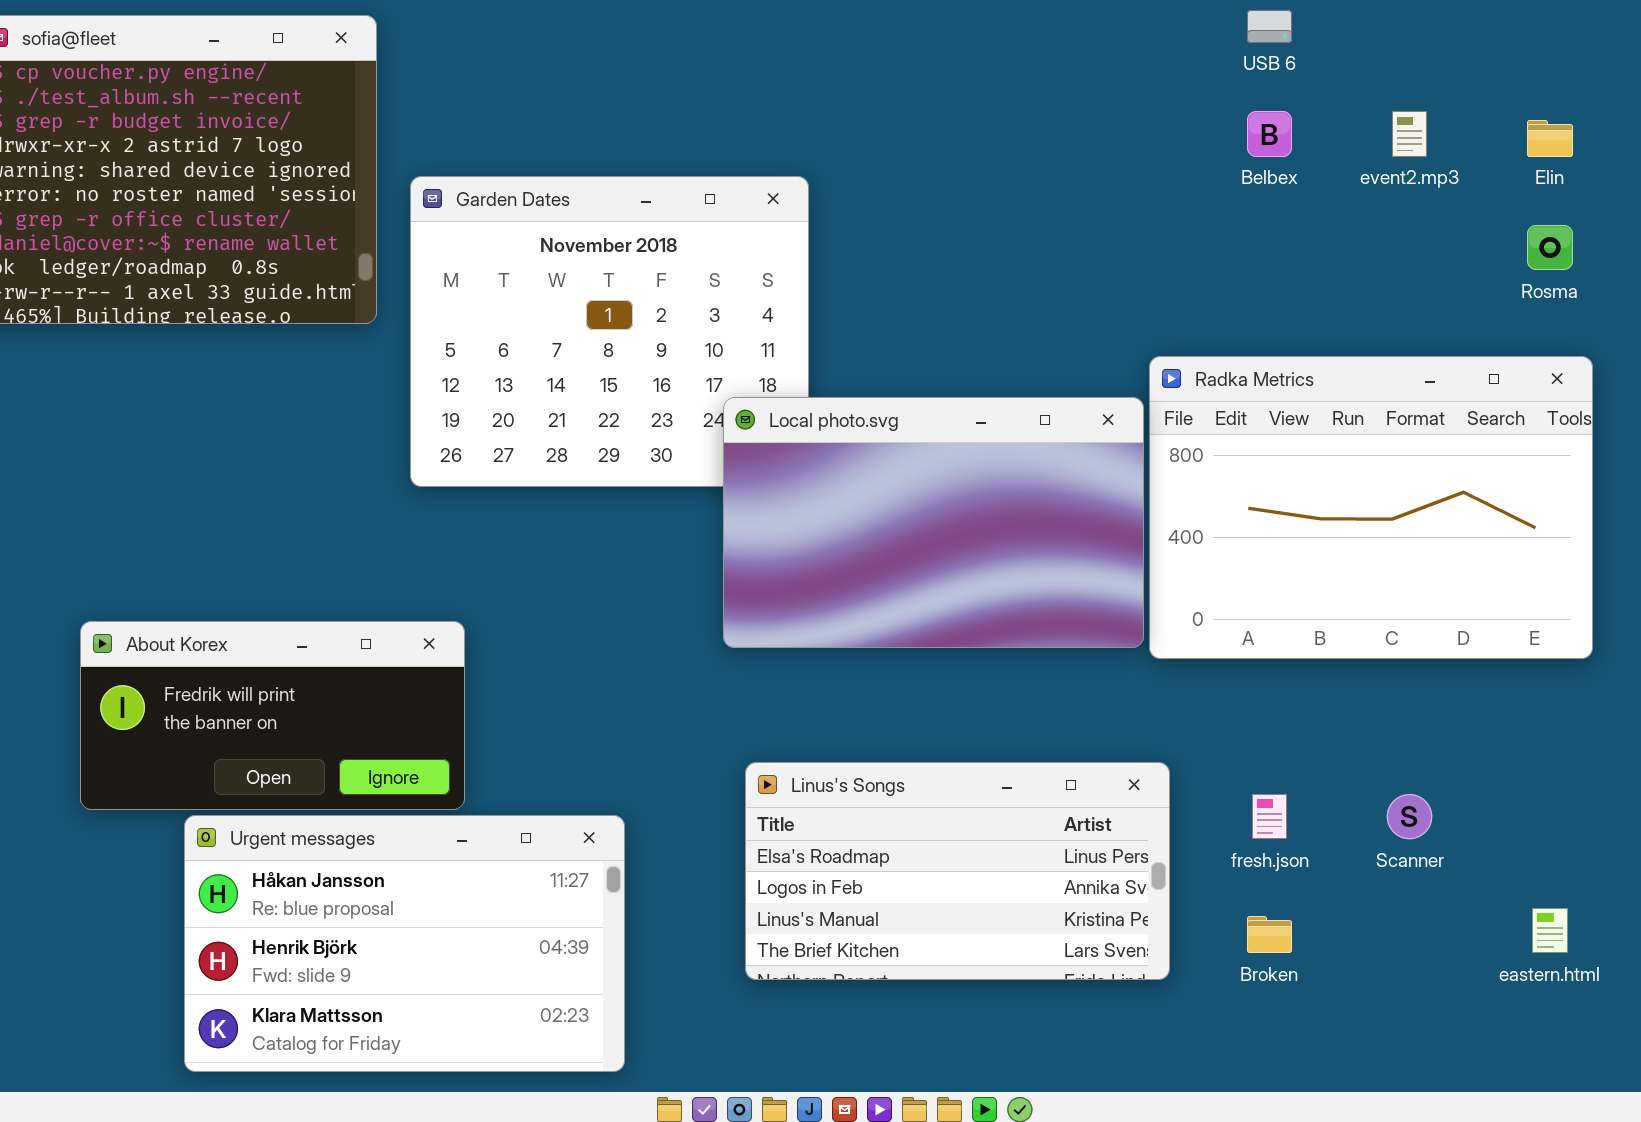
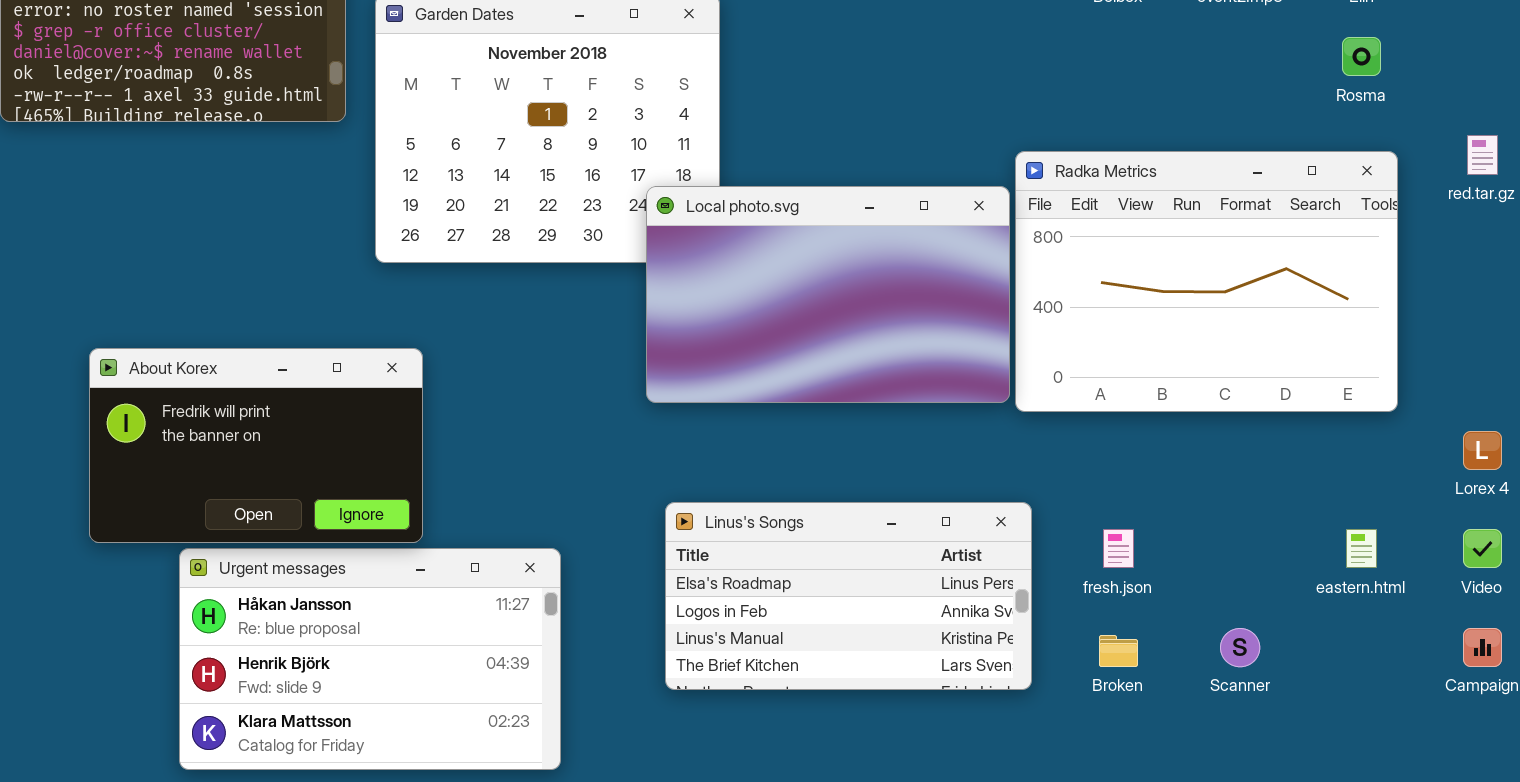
About Korex: [80,621,465,810] -> [89,348,423,543], resized
Scanner: [1387,794,1432,839] -> [1220,628,1260,667], moved
eastern.html: [1532,908,1568,953] -> [1346,529,1377,568], moved

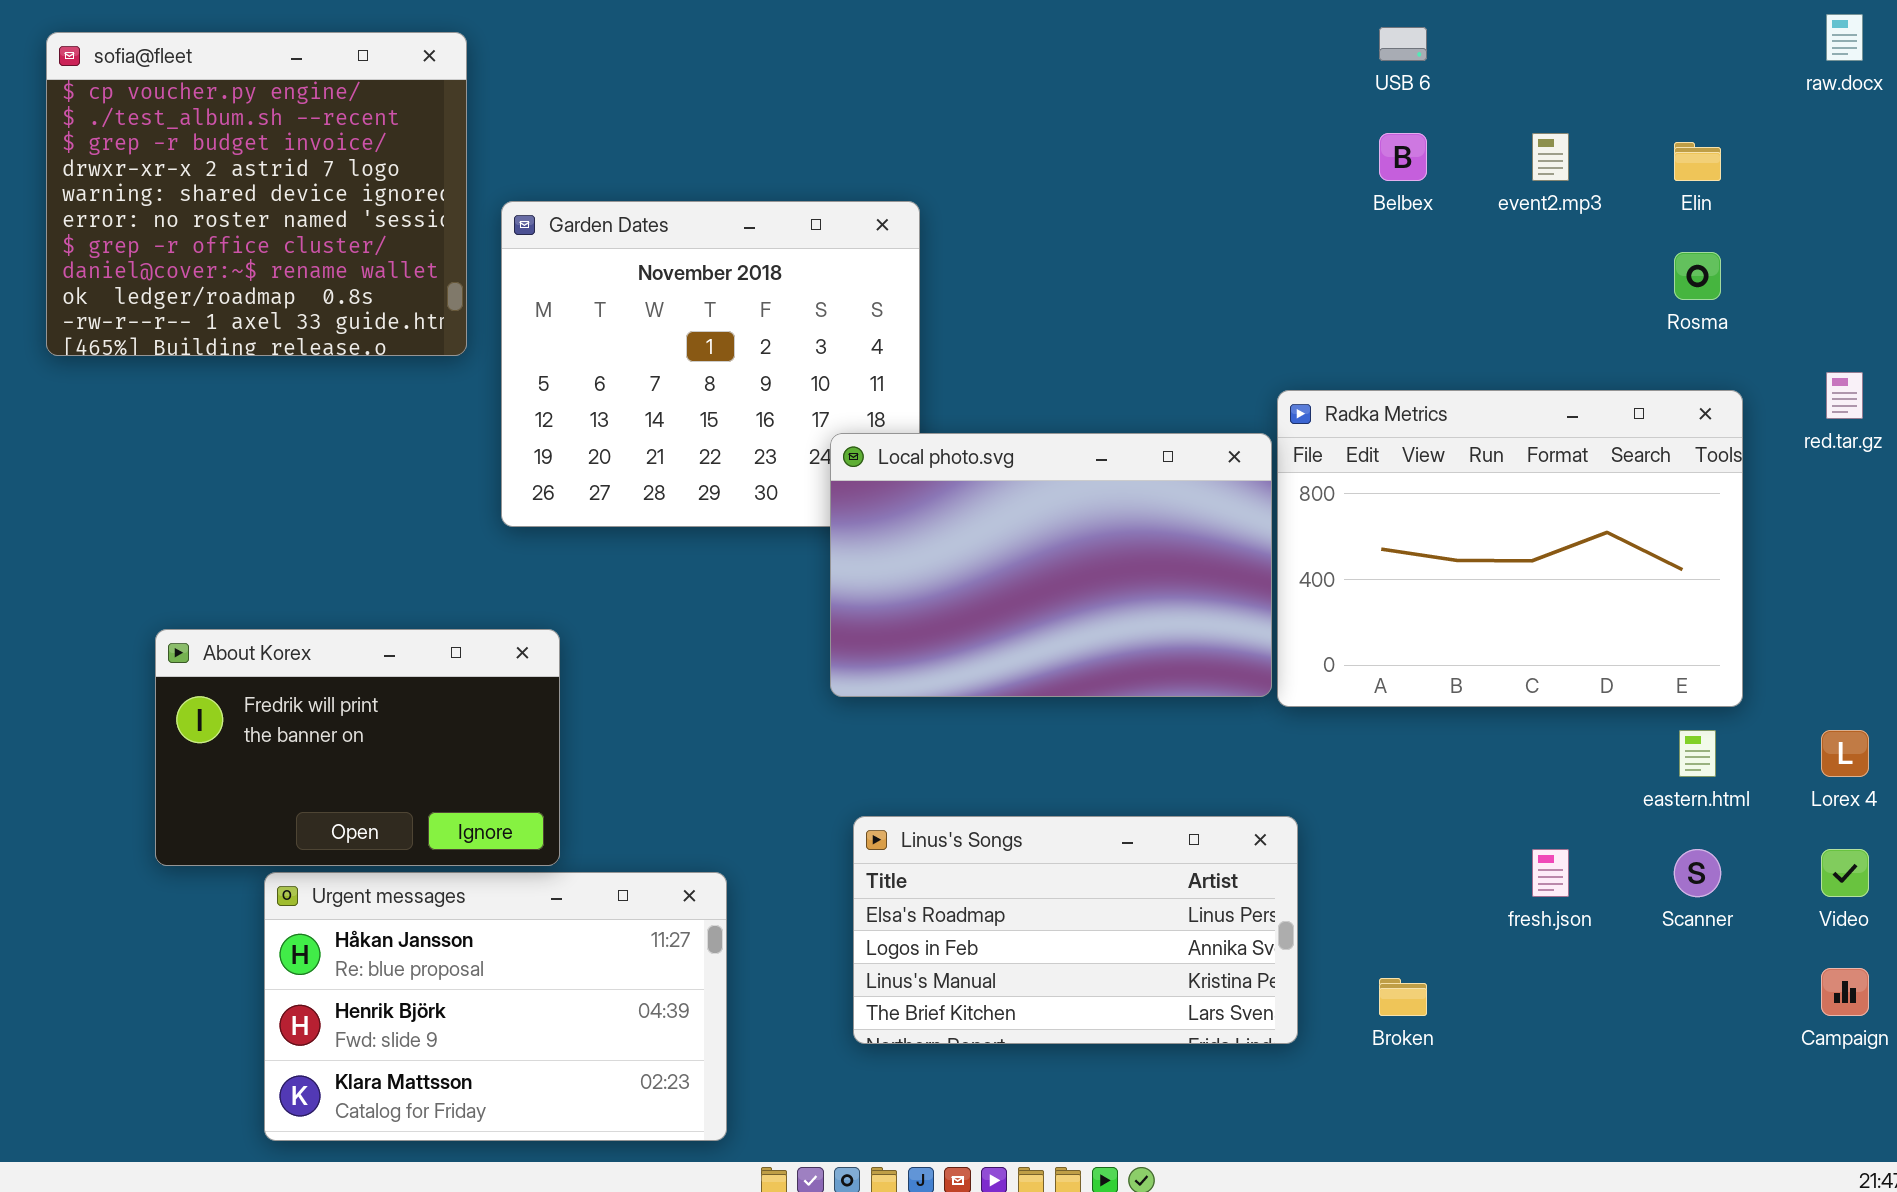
fresh.json: [1103,529,1134,568] -> [1532,849,1569,897], moved
eastern.html: [1346,529,1377,568] -> [1679,730,1716,777], moved
Scanner: [1220,628,1260,667] -> [1674,849,1721,897], moved

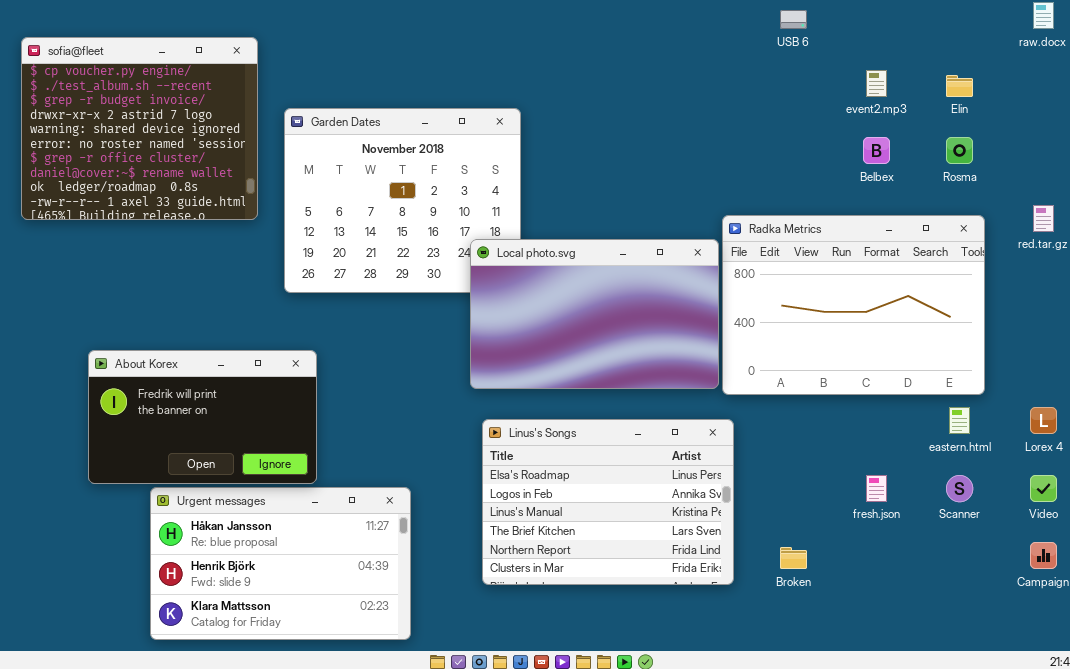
sofia@fleet: [46,32,467,356] -> [21,37,258,220], moved
Belbex: [1379,133,1427,181] -> [863,137,890,164], moved
Linus's Songs: [853,816,1298,1044] -> [482,419,734,585], resized

